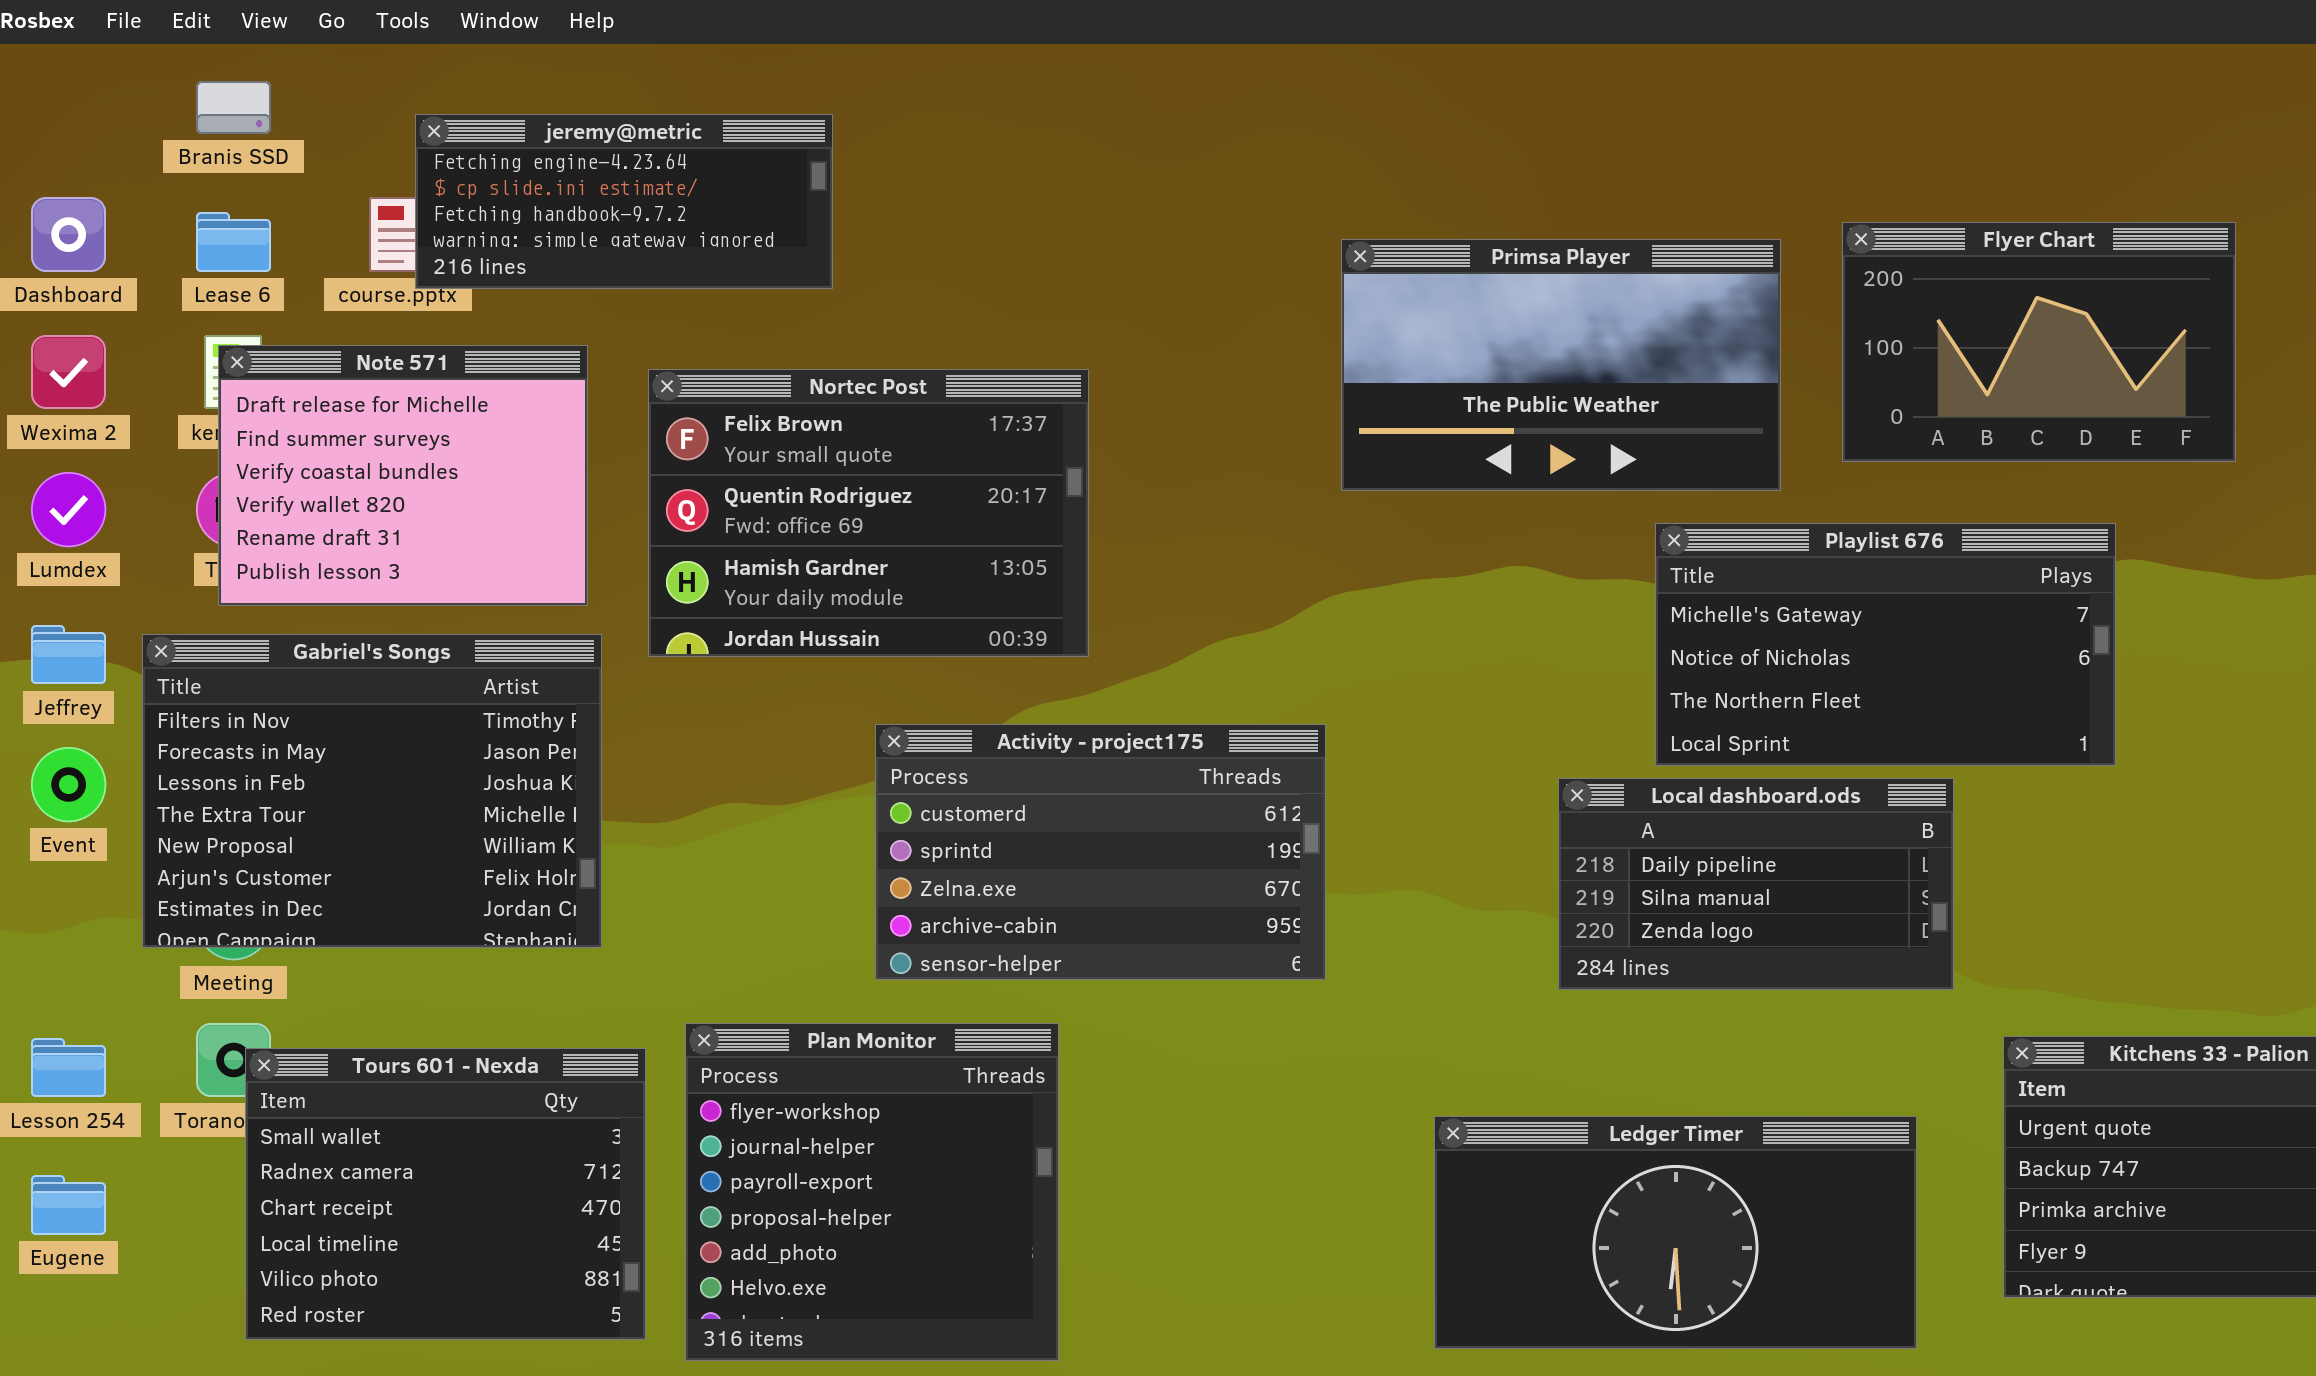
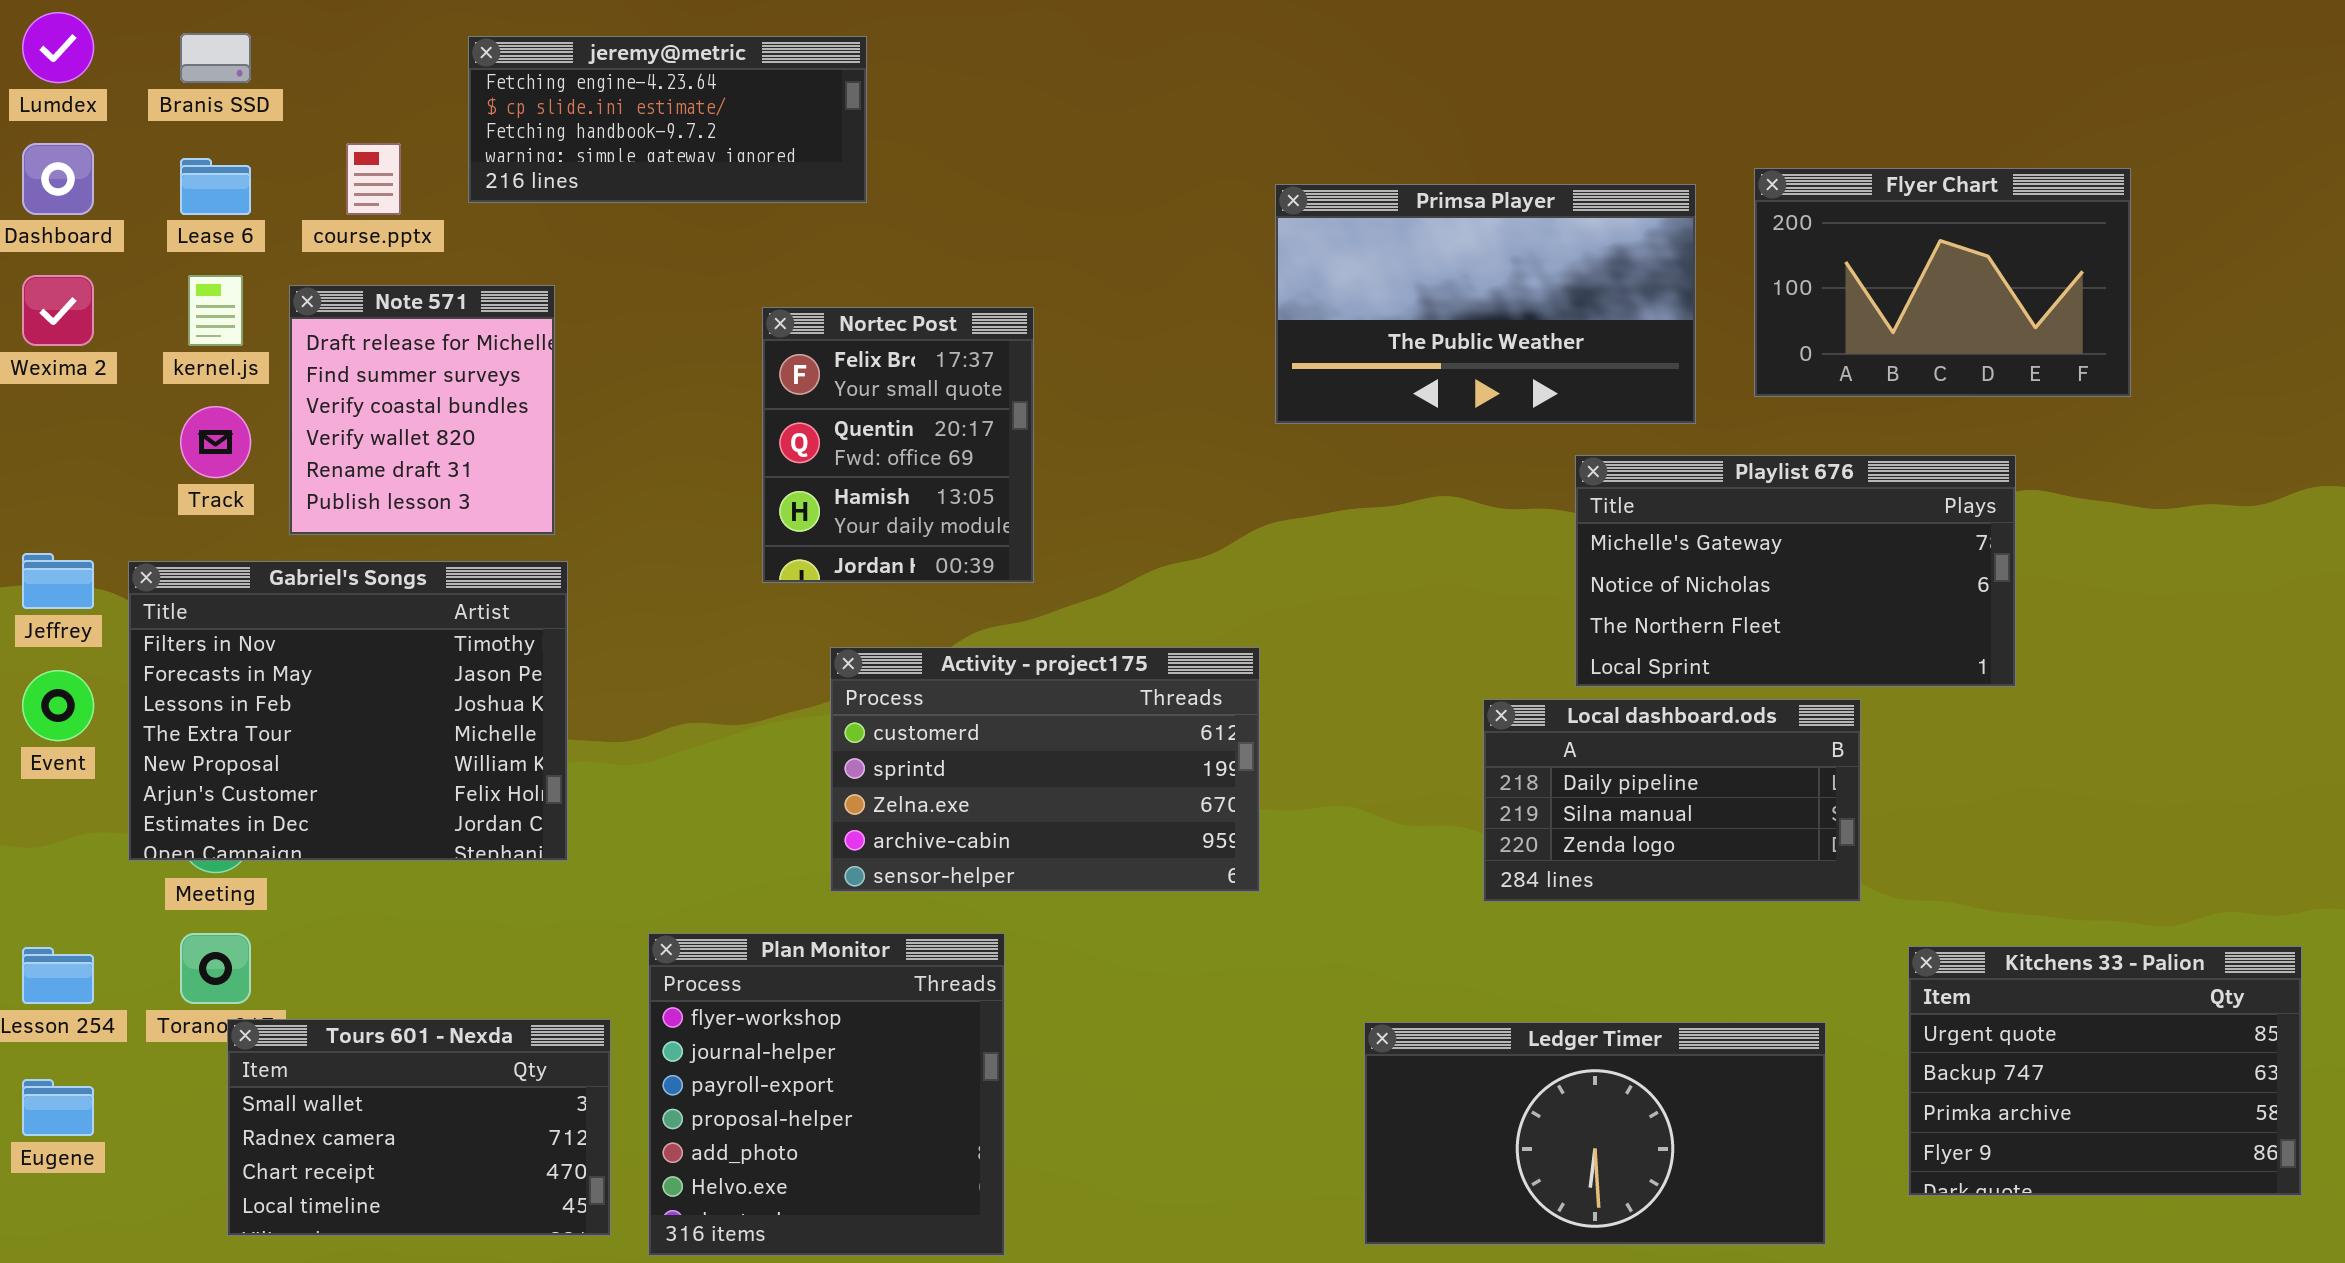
jeremy@metric: [415,114,833,289] -> [468,36,867,203], moved
Note 571: [218,345,588,606] -> [289,285,555,535], resized
Nortec Post: [648,369,1089,657] -> [762,307,1034,583], resized
Lumdex: [31,472,106,547] -> [22,12,94,83], moved
Tours 601 - Nexda: [245,1048,646,1340] -> [227,1019,611,1236], resized

